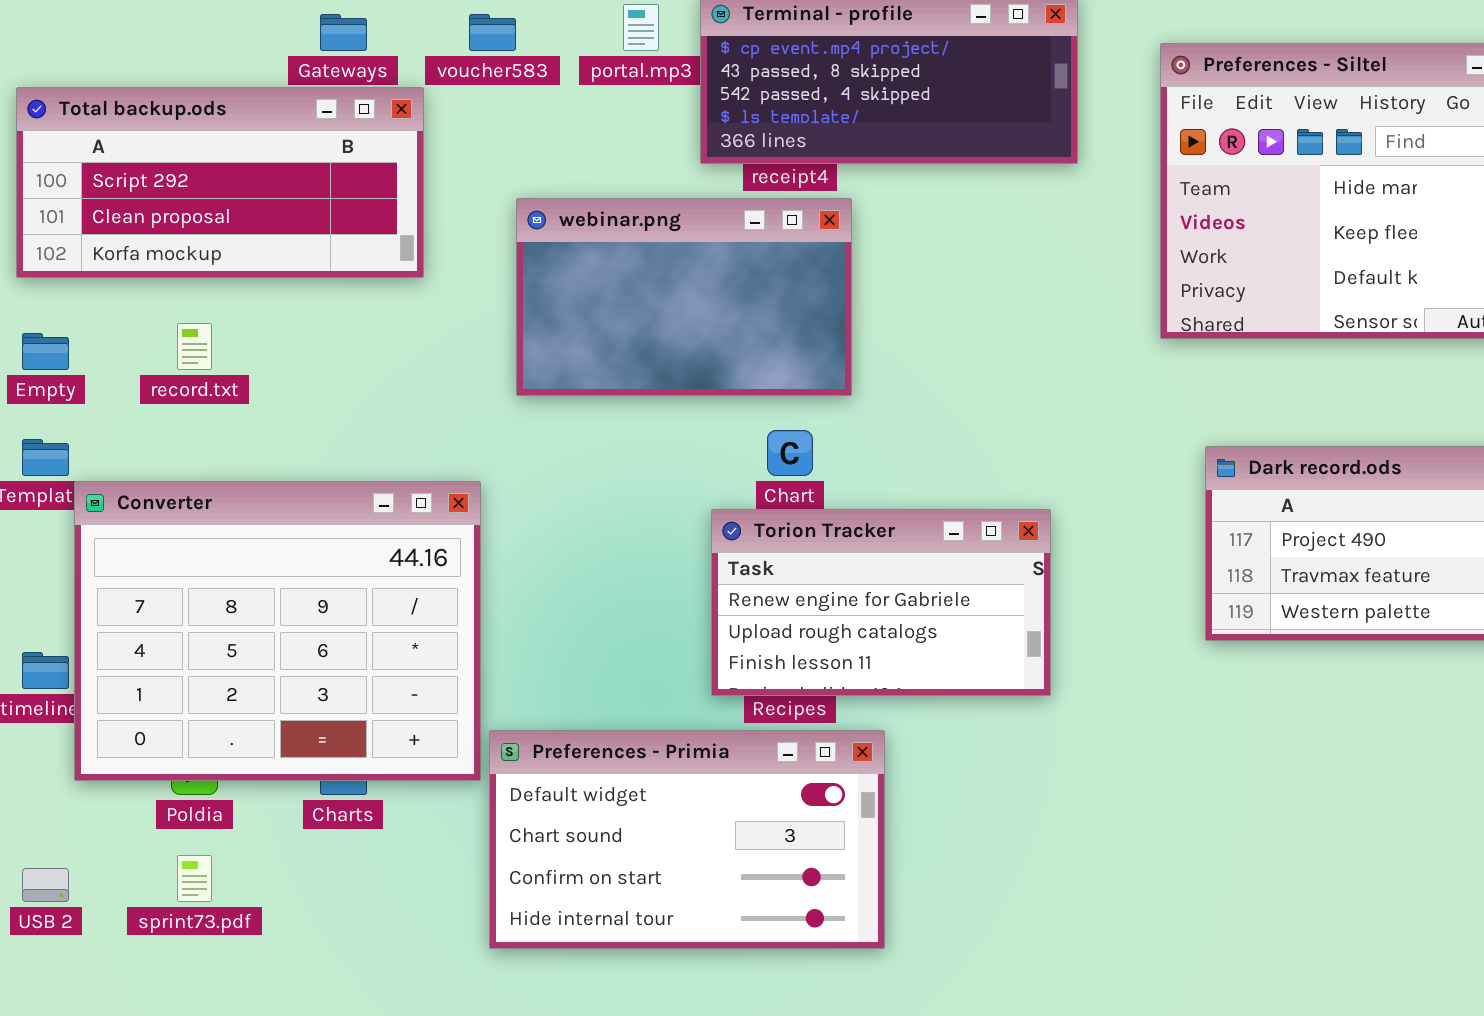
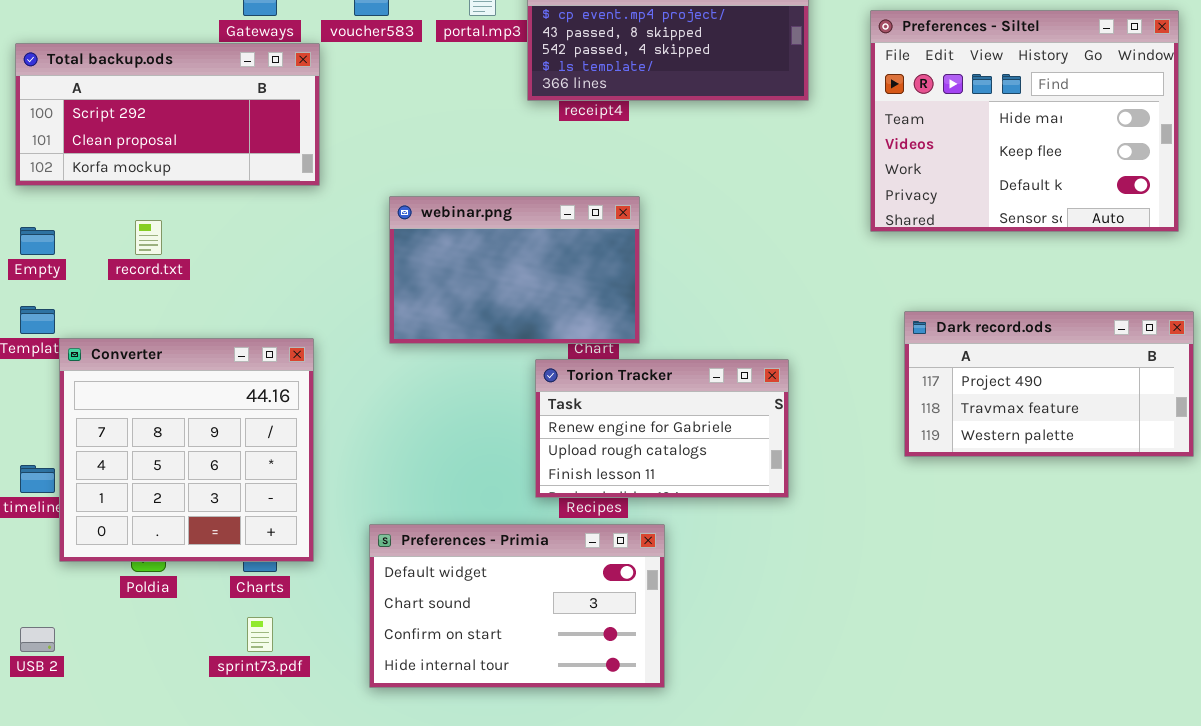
webinar.png: [516,198,852,396] -> [389,196,640,344], moved
Converter: [74,481,481,781] -> [59,338,314,562], resized
sprint73.pdf: [177,855,212,902] -> [247,617,273,652], moved

